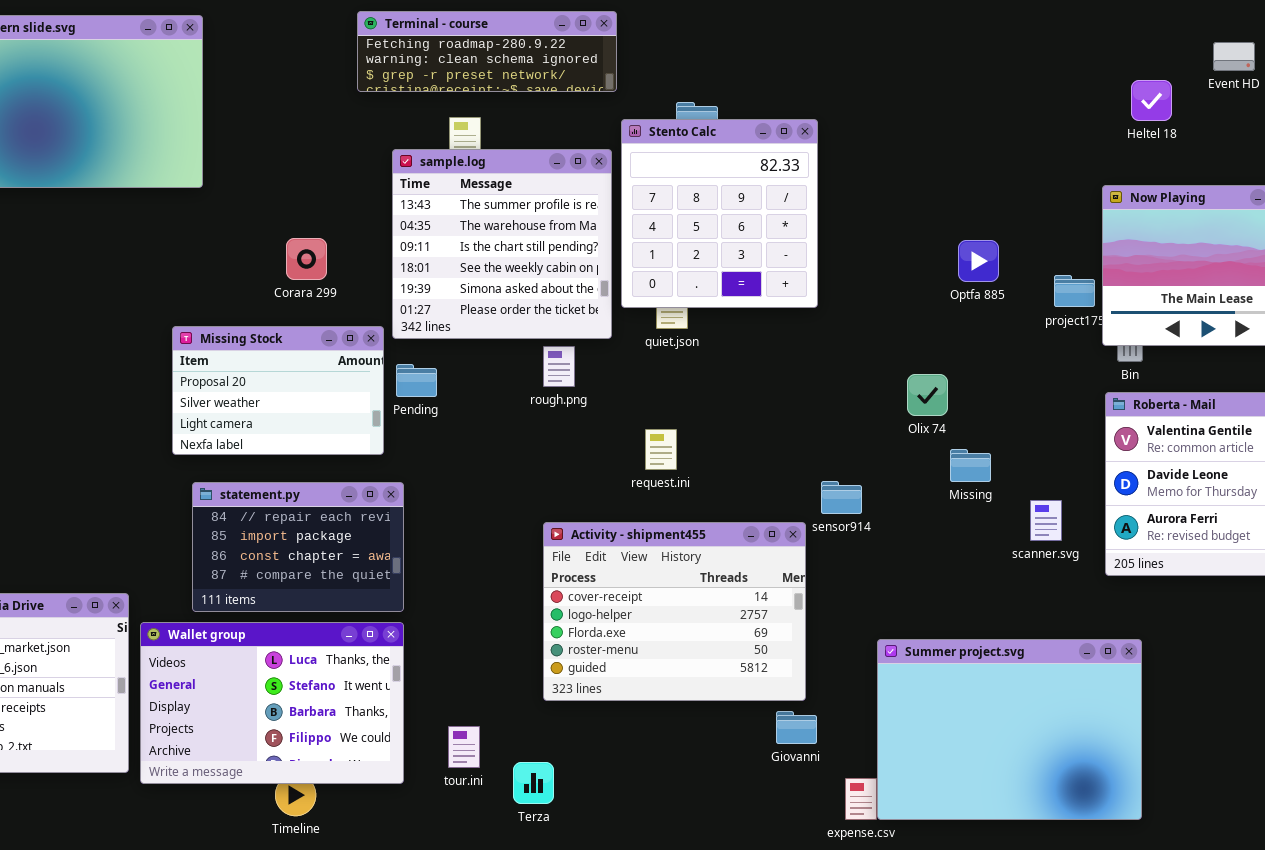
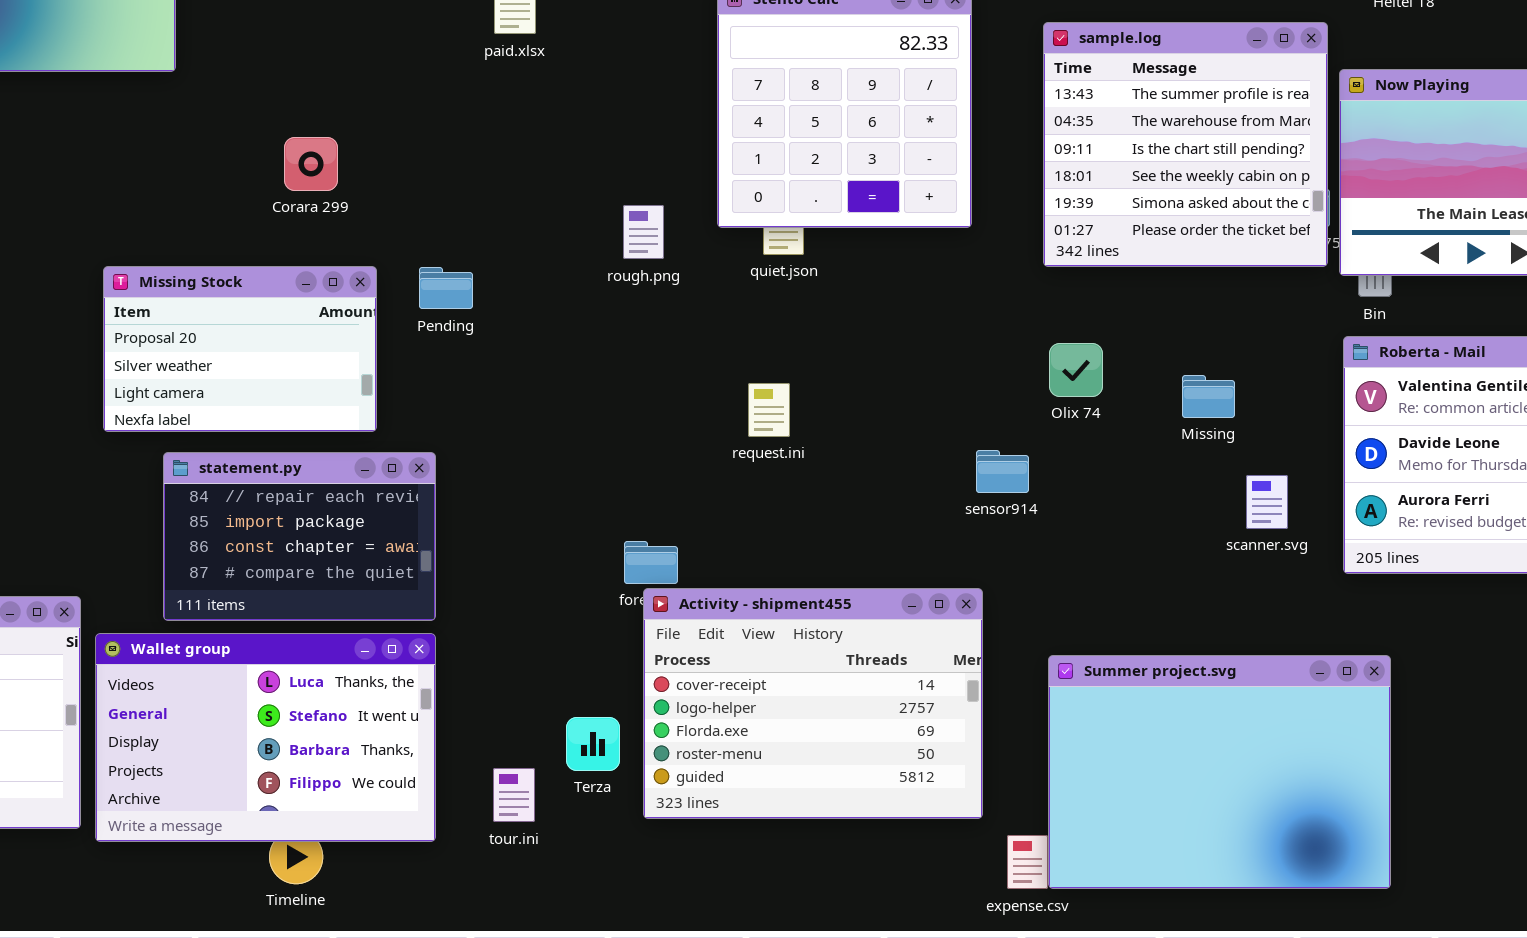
sample.log: [392,149,612,339] -> [1043,22,1328,267], moved
Missing Stock: [172,326,384,455] -> [103,266,377,432], moved
rough.png: [543,346,575,387] -> [623,205,664,259], moved
Pending: [396,364,437,397] -> [419,267,473,309], moved
Olix 74: [907,374,948,416] -> [1049,343,1103,397], moved
Missing: [950,449,991,482] -> [1182,375,1235,418], moved
Activity - shipment455: [543,522,806,701] -> [643,588,983,819], moved
Terza: [513,762,554,804] -> [566,717,620,771], moved

